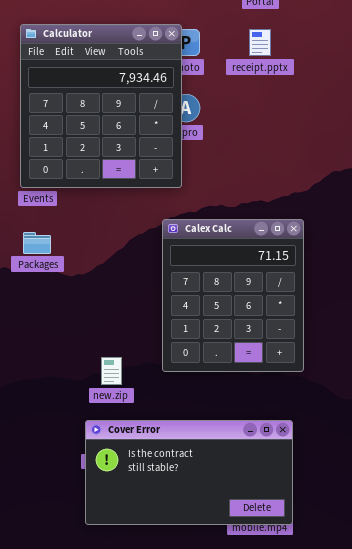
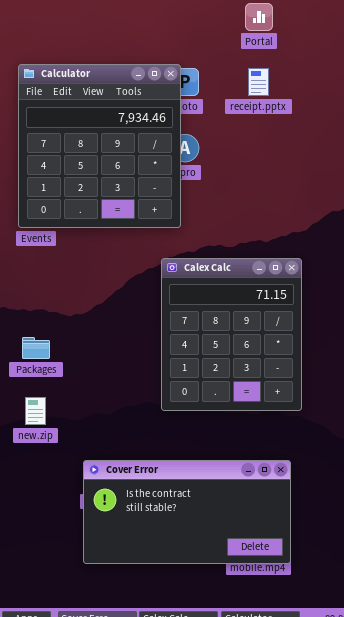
Packages: [23,232,51,254] -> [22,337,50,359], moved
new.zip: [101,357,122,385] -> [25,397,46,425], moved

